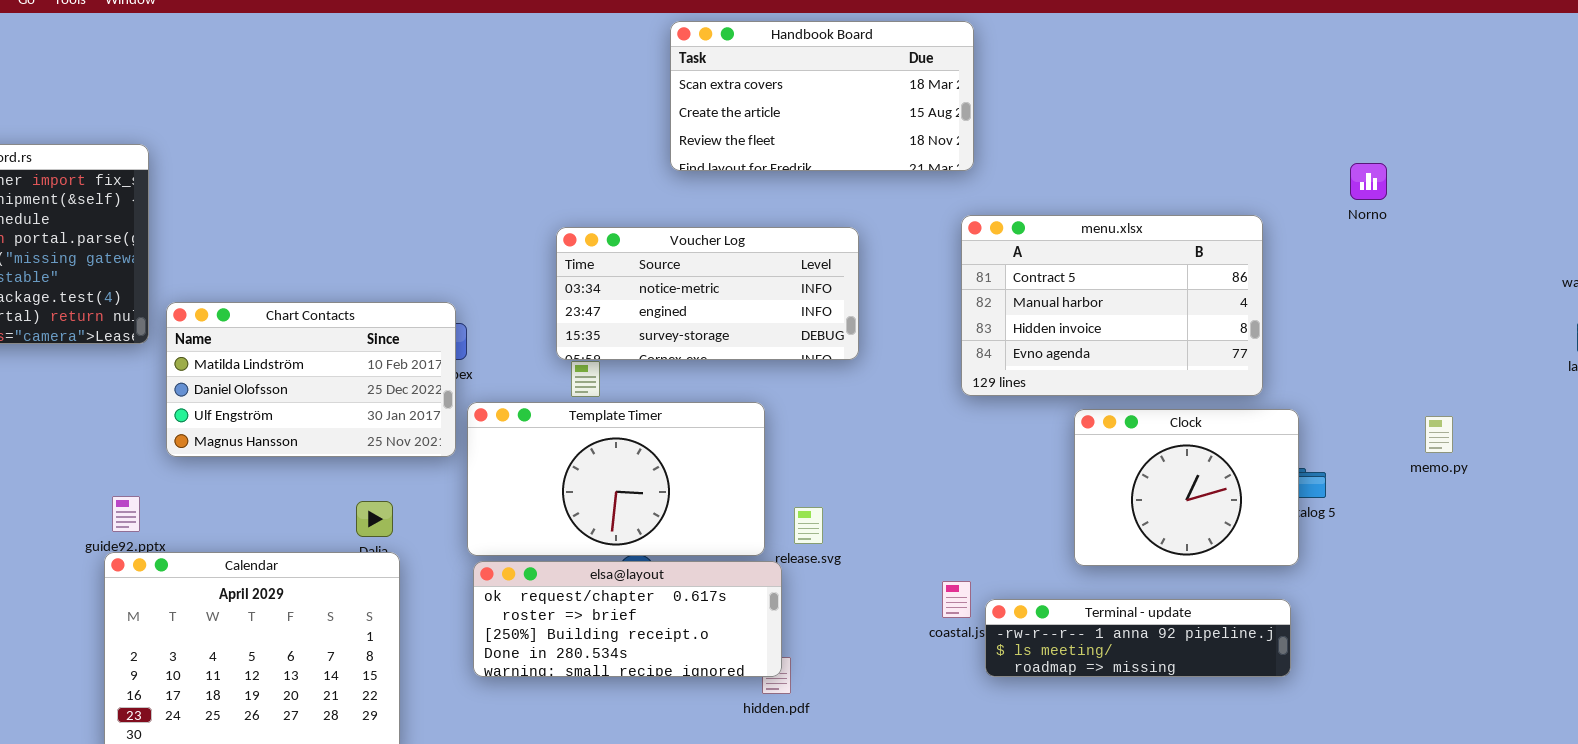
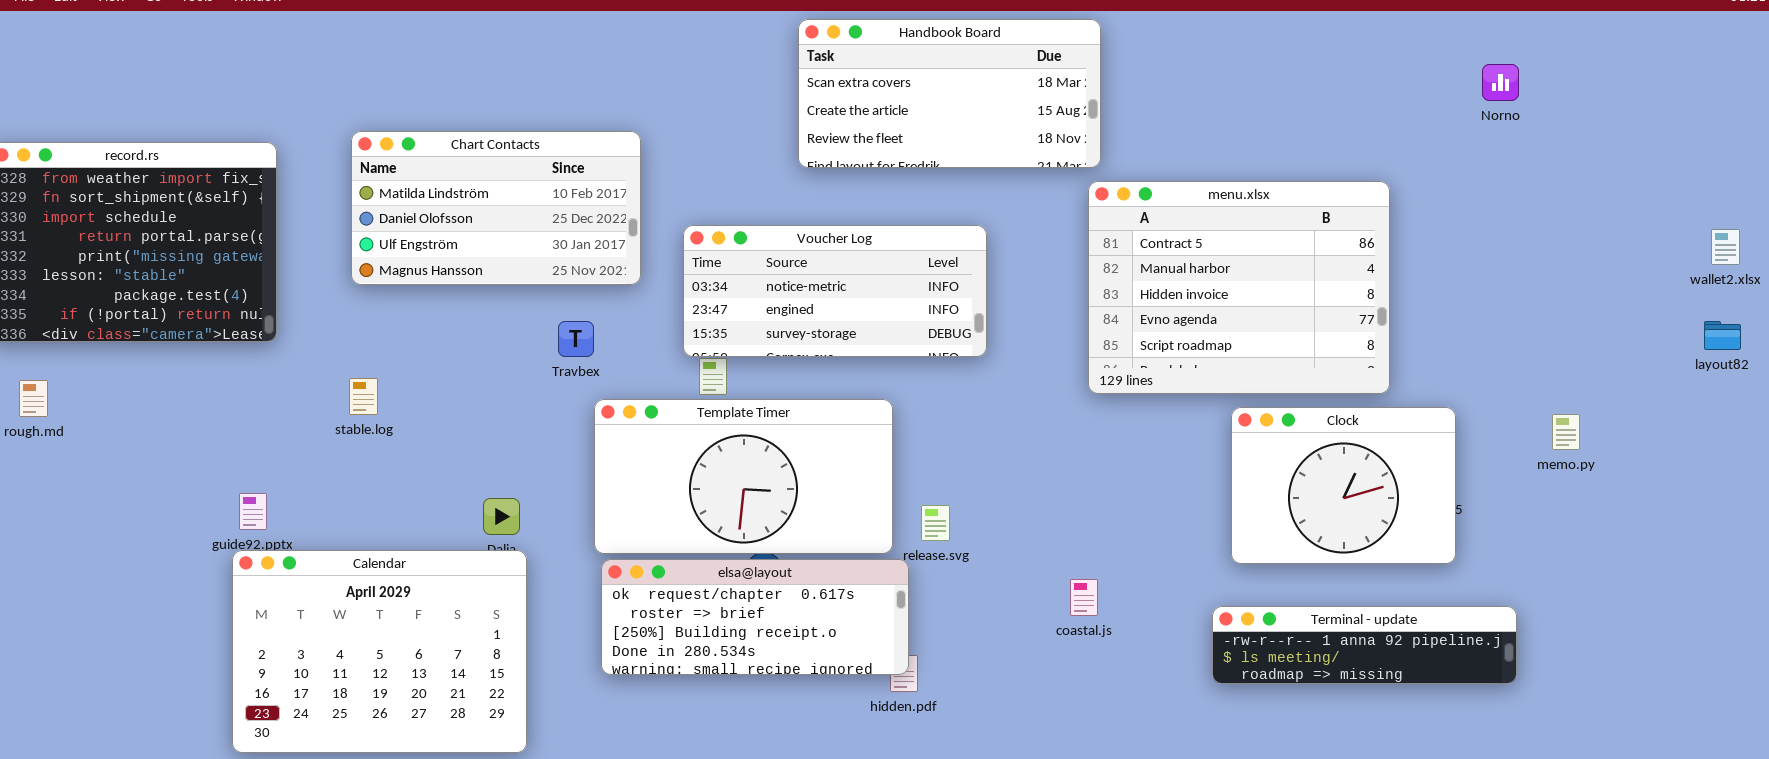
Norno: [1350,163,1387,200] -> [1482,64,1519,101], moved
menu.xlsx: [961,215,1263,396] -> [1088,181,1390,394], resized
Chart Contacts: [166,302,456,457] -> [351,131,641,285], moved
Clock: [1074,409,1299,566] -> [1231,407,1456,564], moved
Terminal - update: [985,599,1291,677] -> [1212,606,1517,684], moved

